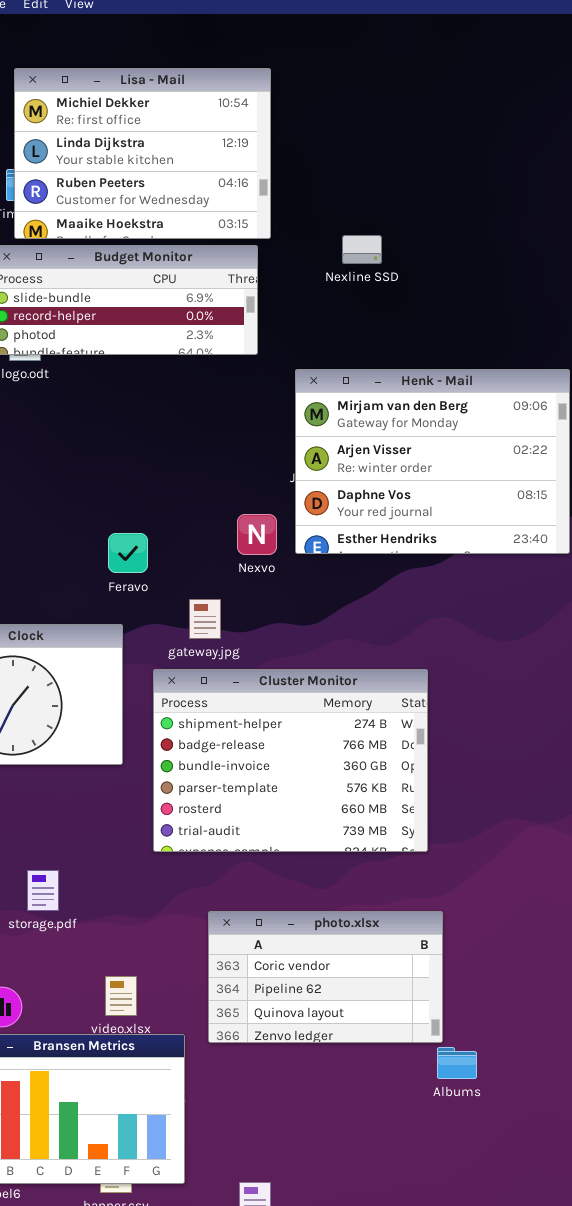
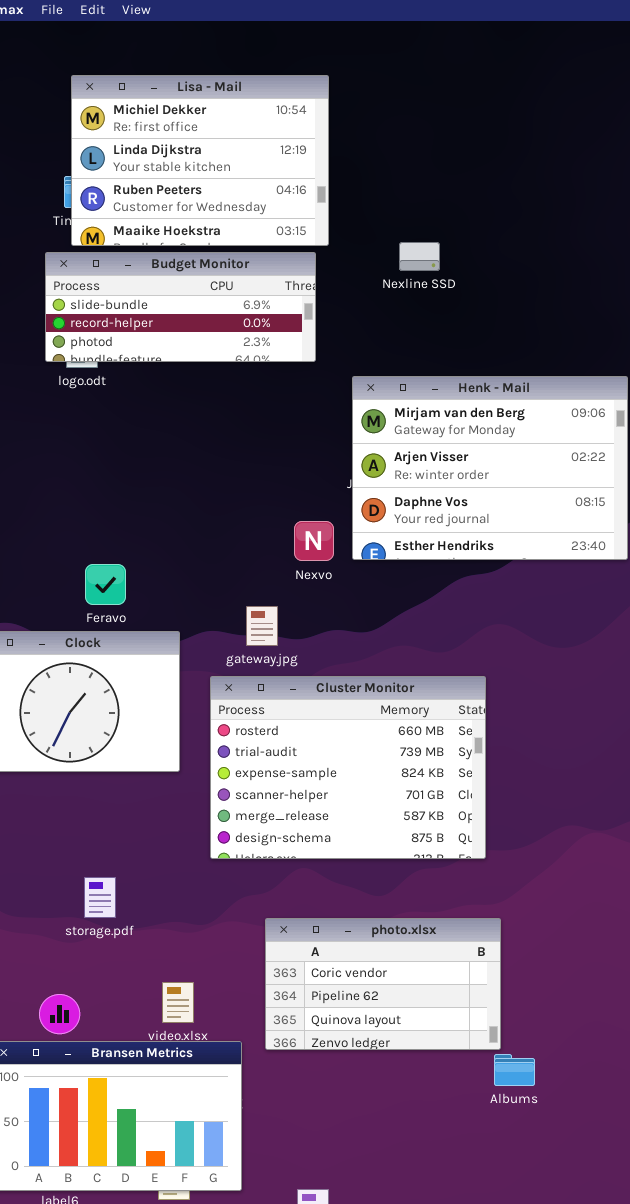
Feravo: [108,533,148,573] -> [85,564,126,605], moved
Cluster Monitor: [153,669,428,852] -> [210,676,486,859], scrolled down 4 rows

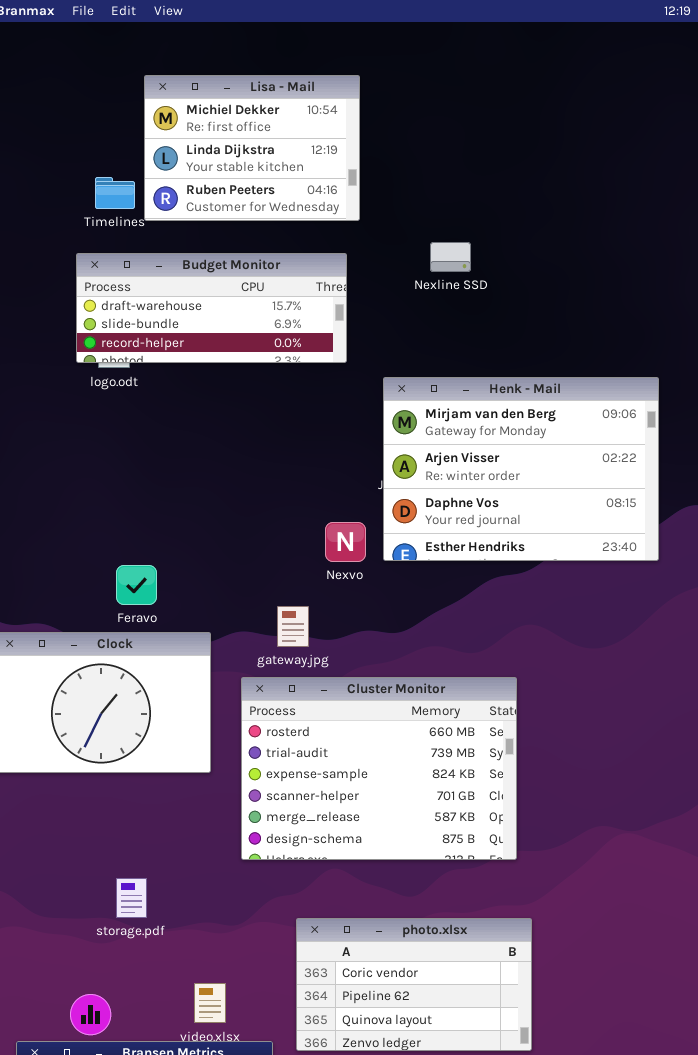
Lisa - Mail: [71,75,329,246] -> [144,75,360,221], resized
Budget Monitor: [45,252,316,362] -> [76,253,347,363], scrolled up 1 row

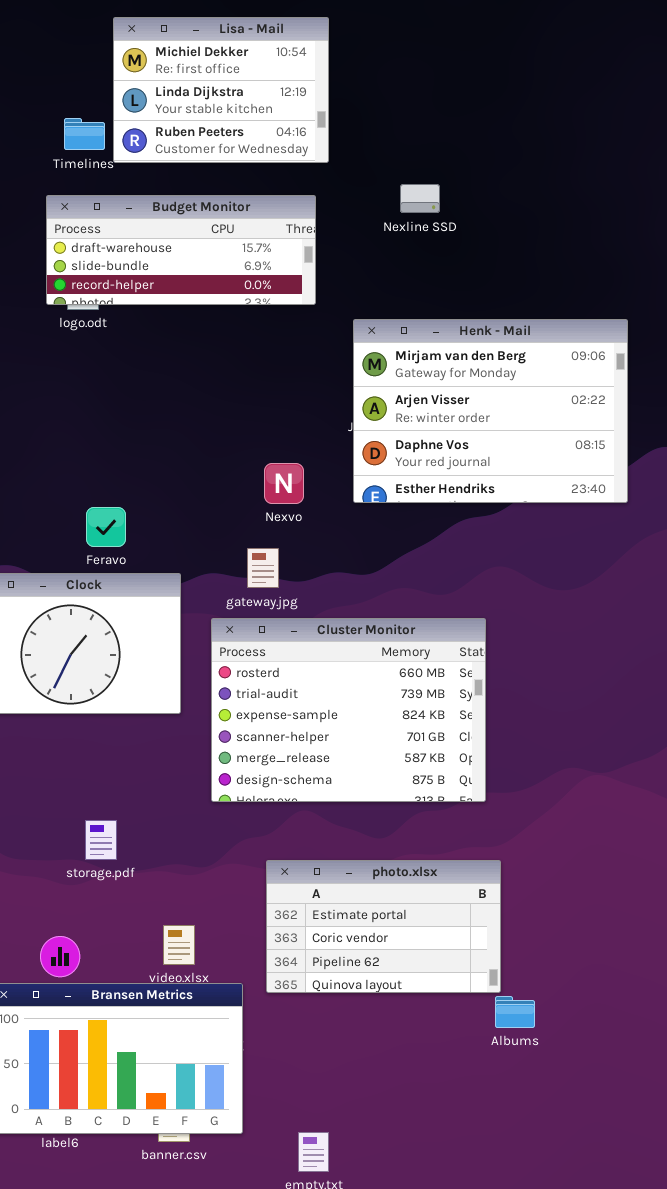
Nexvo: [325,522,366,562] -> [264,463,304,504], moved
photo.xlsx: [296,918,532,1051] -> [266,860,501,993], scrolled up 1 row

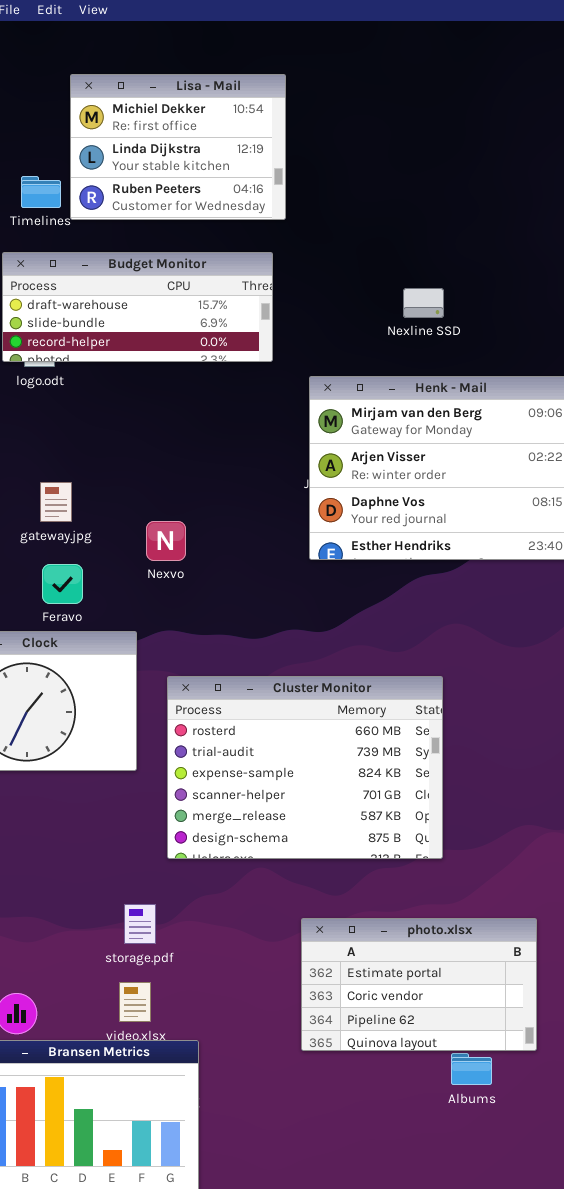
Nexline SSD: [400,184,440,213] -> [403,288,444,318], moved
Nexvo: [264,463,304,504] -> [146,521,186,561], moved
gateway.jpg: [247,548,279,588] -> [40,482,72,522], moved
storage.pdf: [85,820,117,860] -> [124,904,156,944], moved
photo.xlsx: [266,860,501,993] -> [301,918,537,1051], moved

